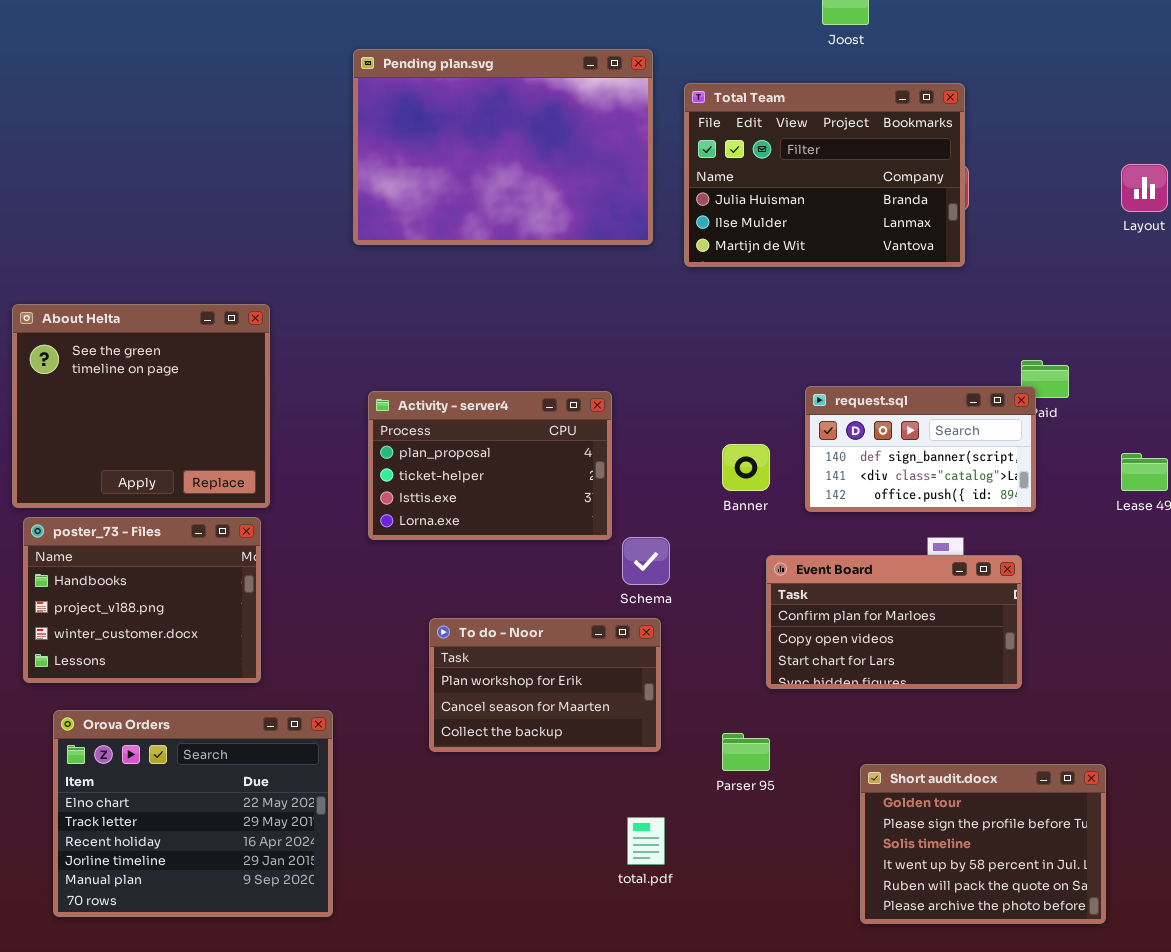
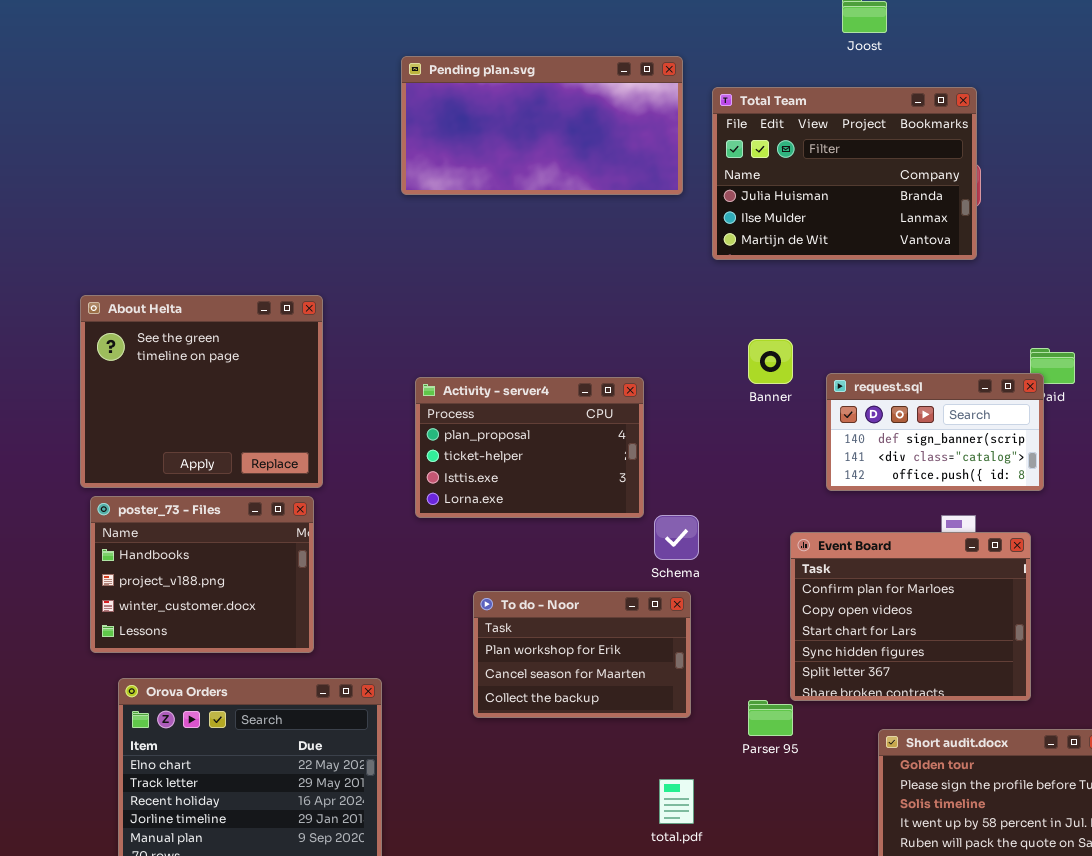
Pending plan.svg: [353,49,653,245] -> [401,56,683,195], resized
Banner: [722,444,770,491] -> [748,339,793,384], moved
Event Board: [766,555,1022,689] -> [790,532,1031,701], resized

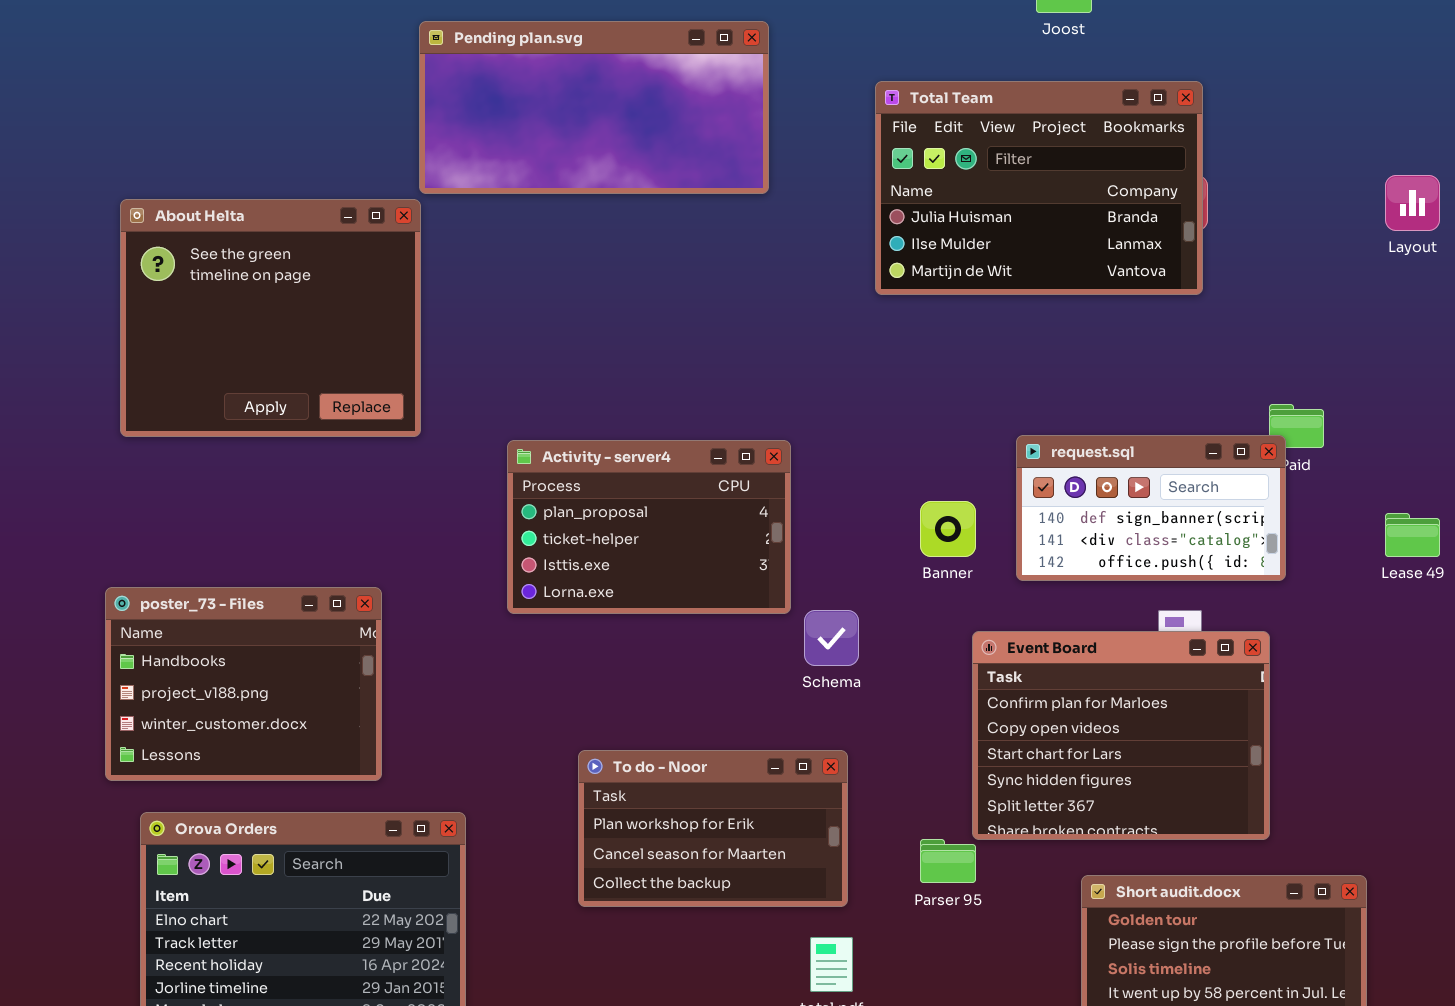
Pending plan.svg: [401,56,683,195] -> [419,21,769,194], moved
About Helta: [80,295,323,488] -> [120,199,421,437], moved
Banner: [748,339,793,384] -> [920,501,976,557], moved
To do - Noor: [473,591,691,718] -> [578,750,848,907], moved

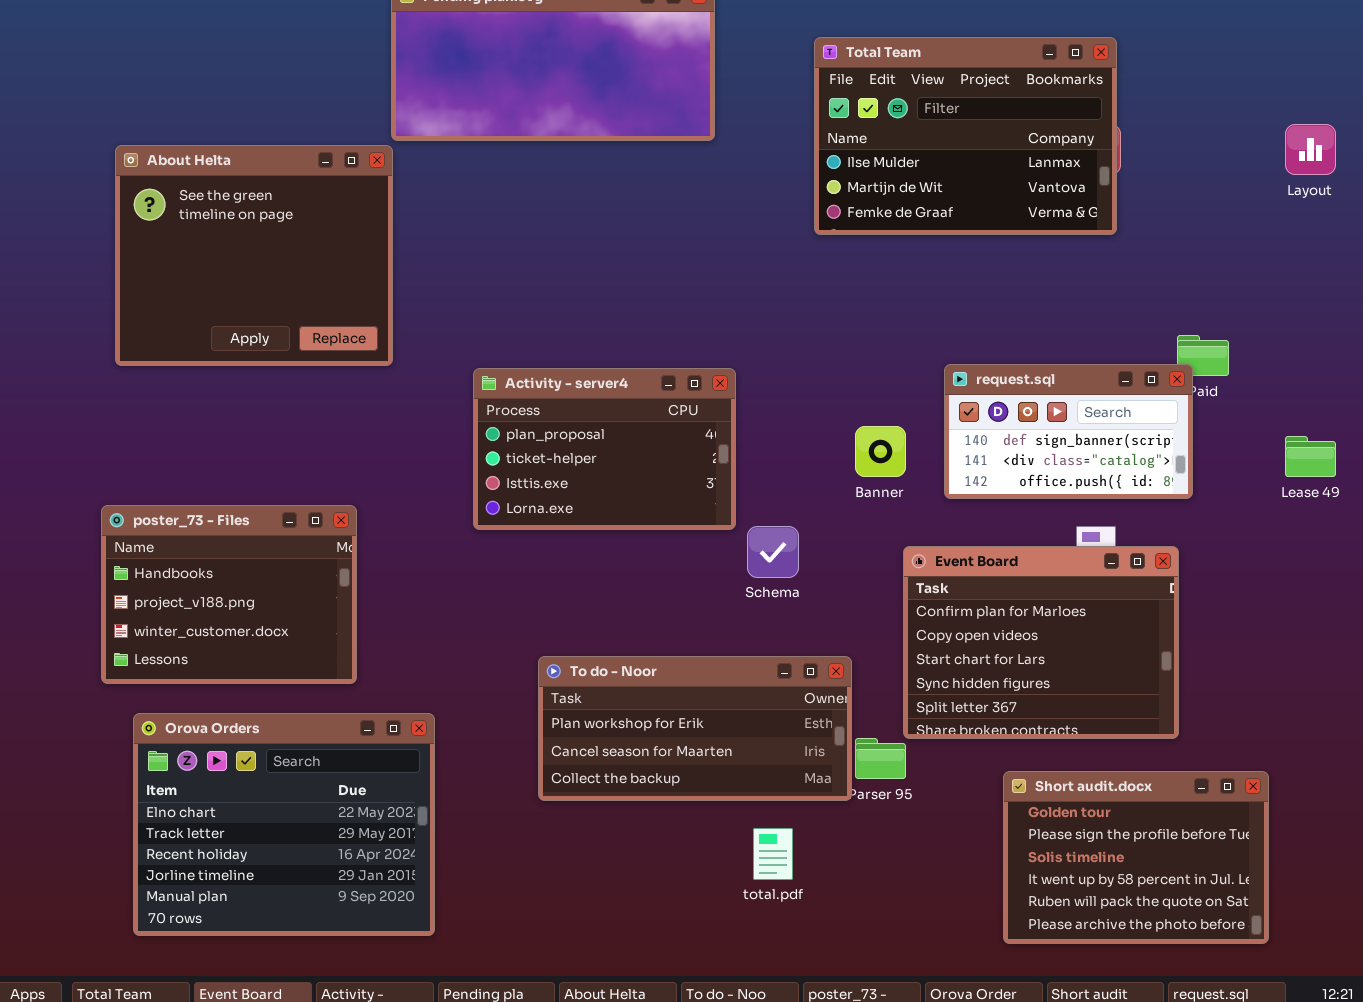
Total Team: [875,81,1203,295] -> [814,37,1117,235], scrolled down 1 row
To do - Noor: [578,750,848,907] -> [538,656,852,801], resized

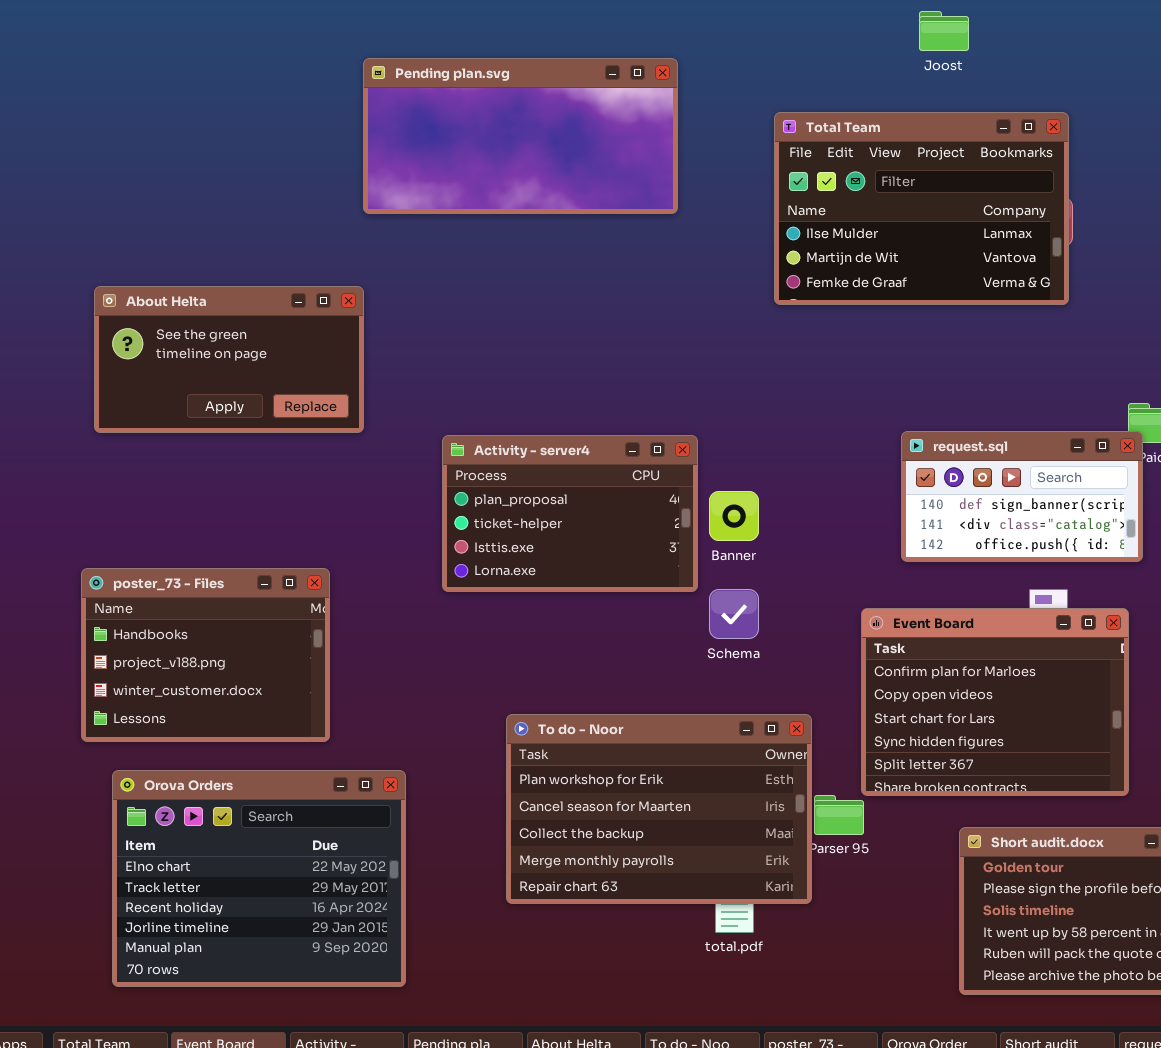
About Helta: [115,145,393,366] -> [94,286,364,433], resized
Banner: [855,426,906,477] -> [709,491,759,541], moved
To do - Noor: [538,656,852,801] -> [506,714,812,904], resized

